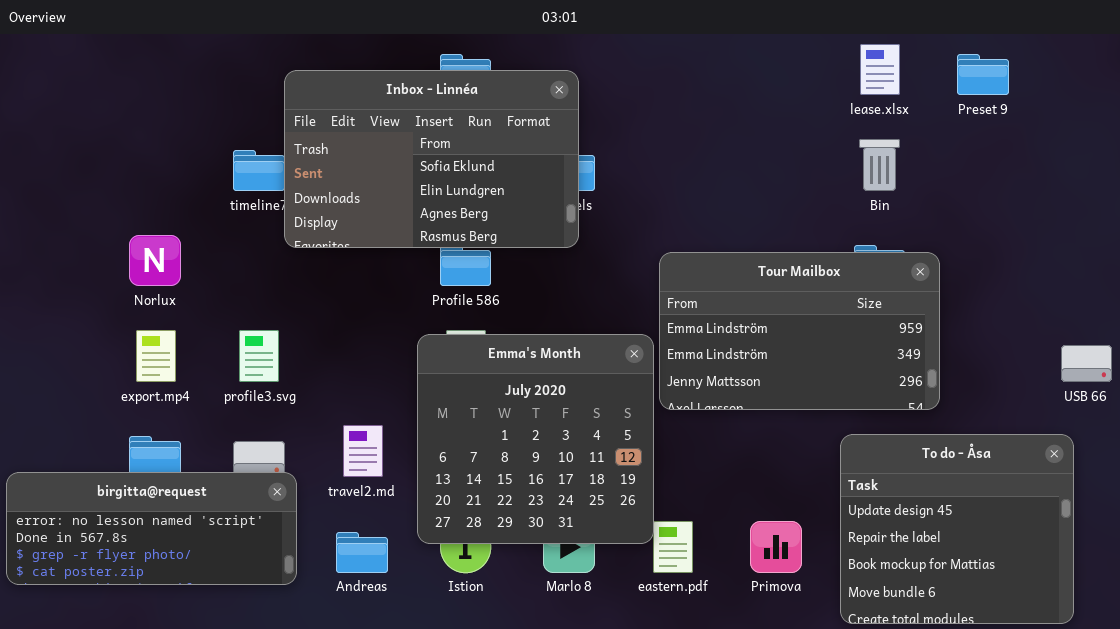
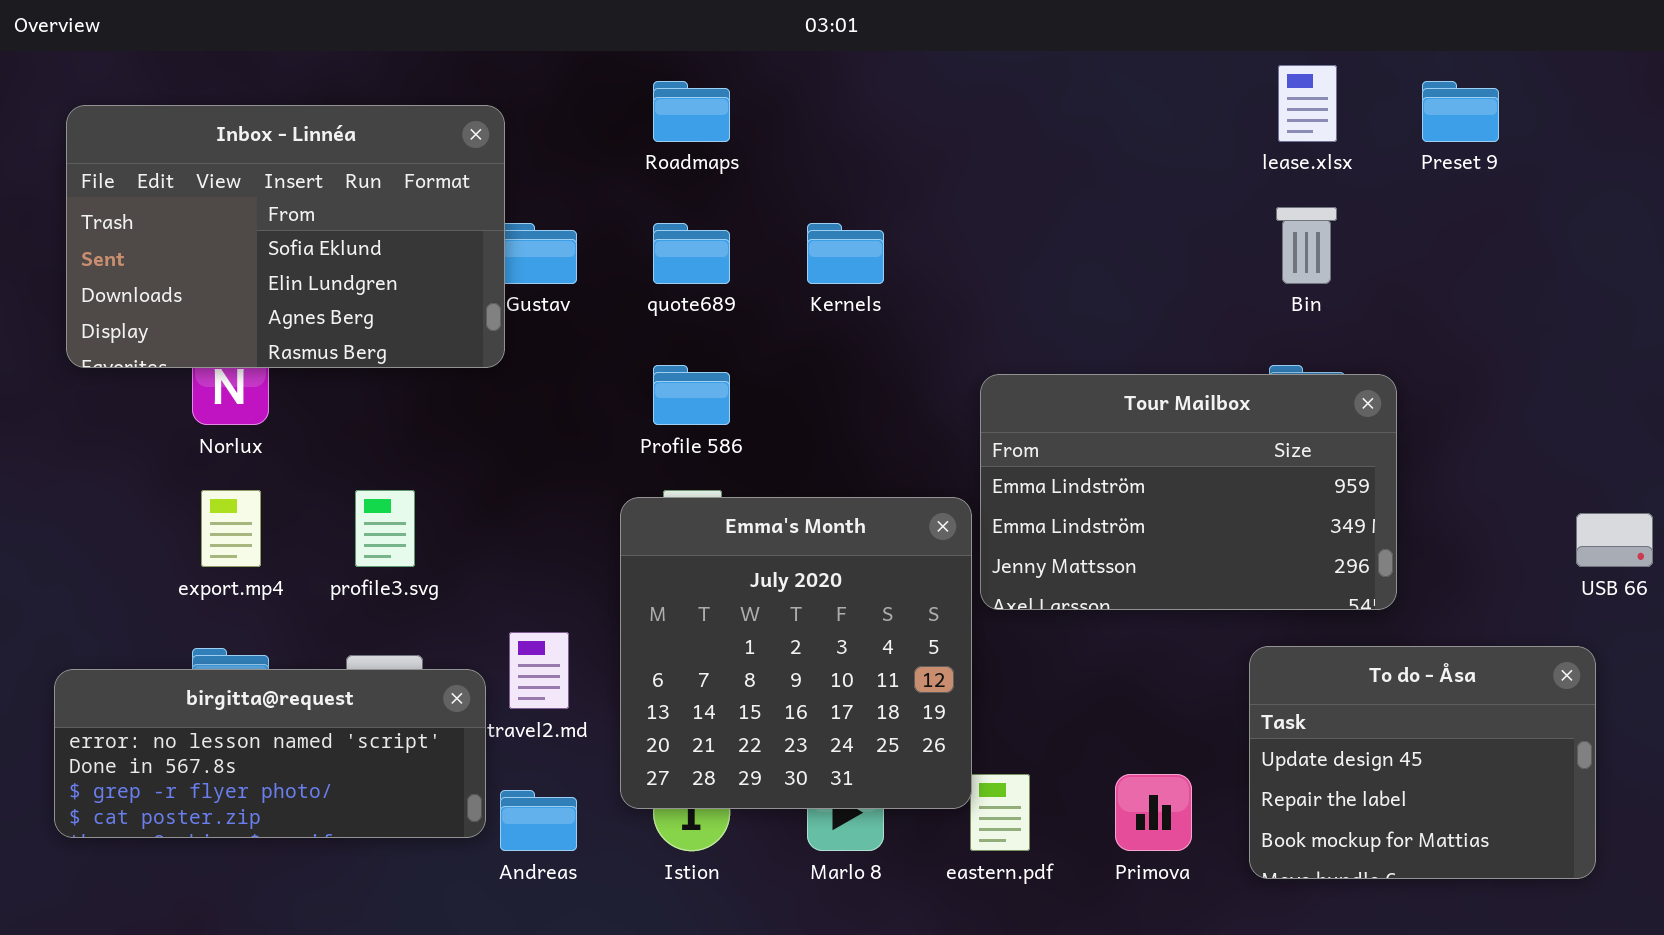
Inbox - Linnéa: [284,70,579,248] -> [66,105,505,368], moved
To do - Åsa: [840,434,1074,624] -> [1249,646,1596,879], resized
birgitta@request: [6,472,297,585] -> [54,669,486,838], moved

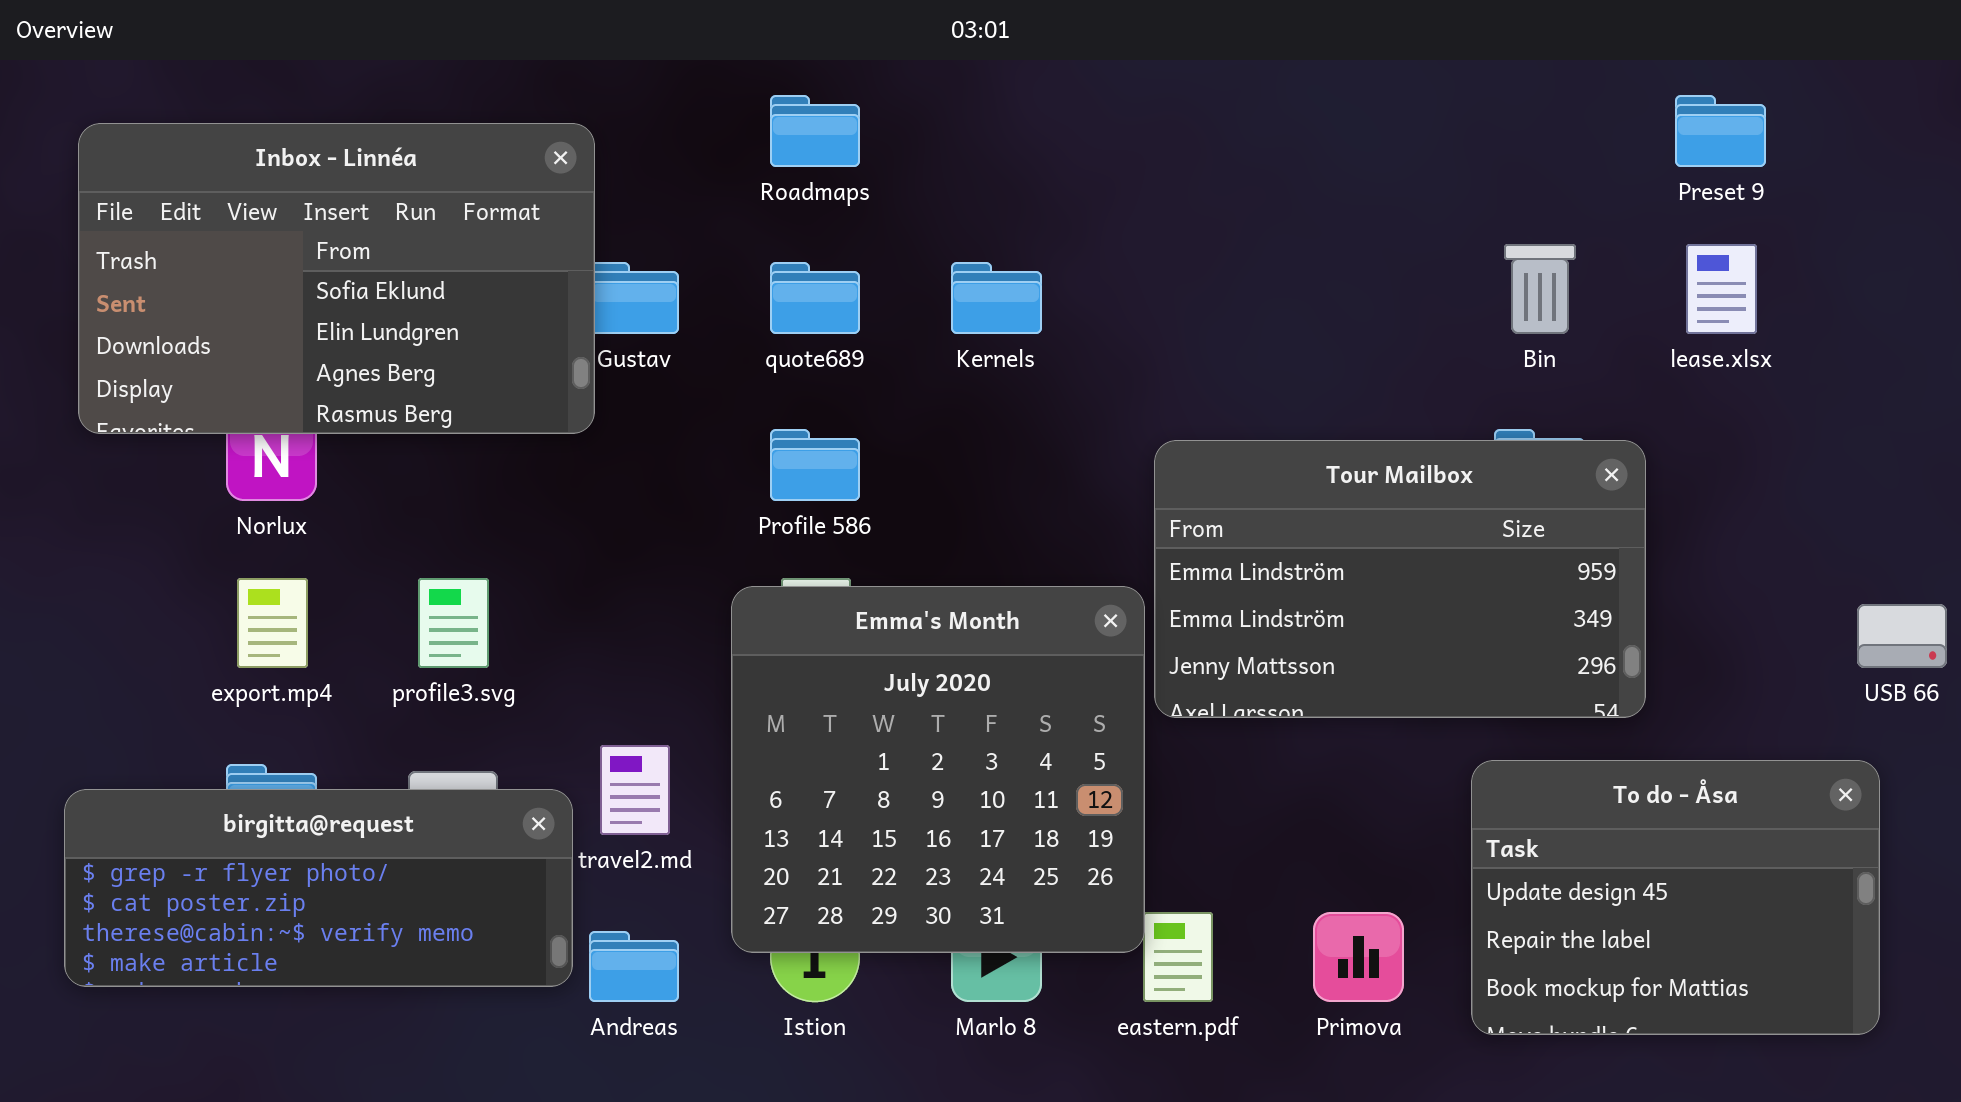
lease.xlsx: [1278,65,1337,142] -> [1686,244,1757,334], moved
birgitta@request: [54,669,486,838] -> [64,789,573,987], scrolled down 2 rows

